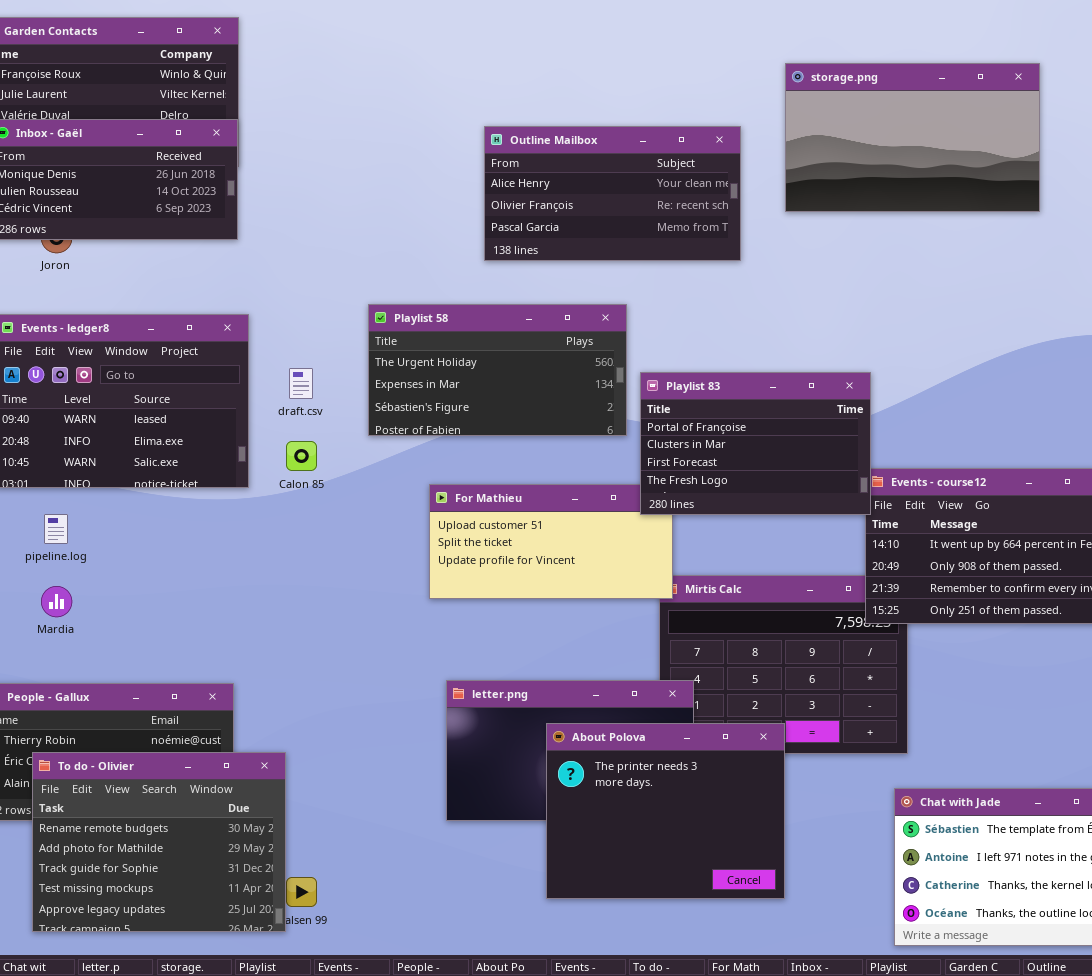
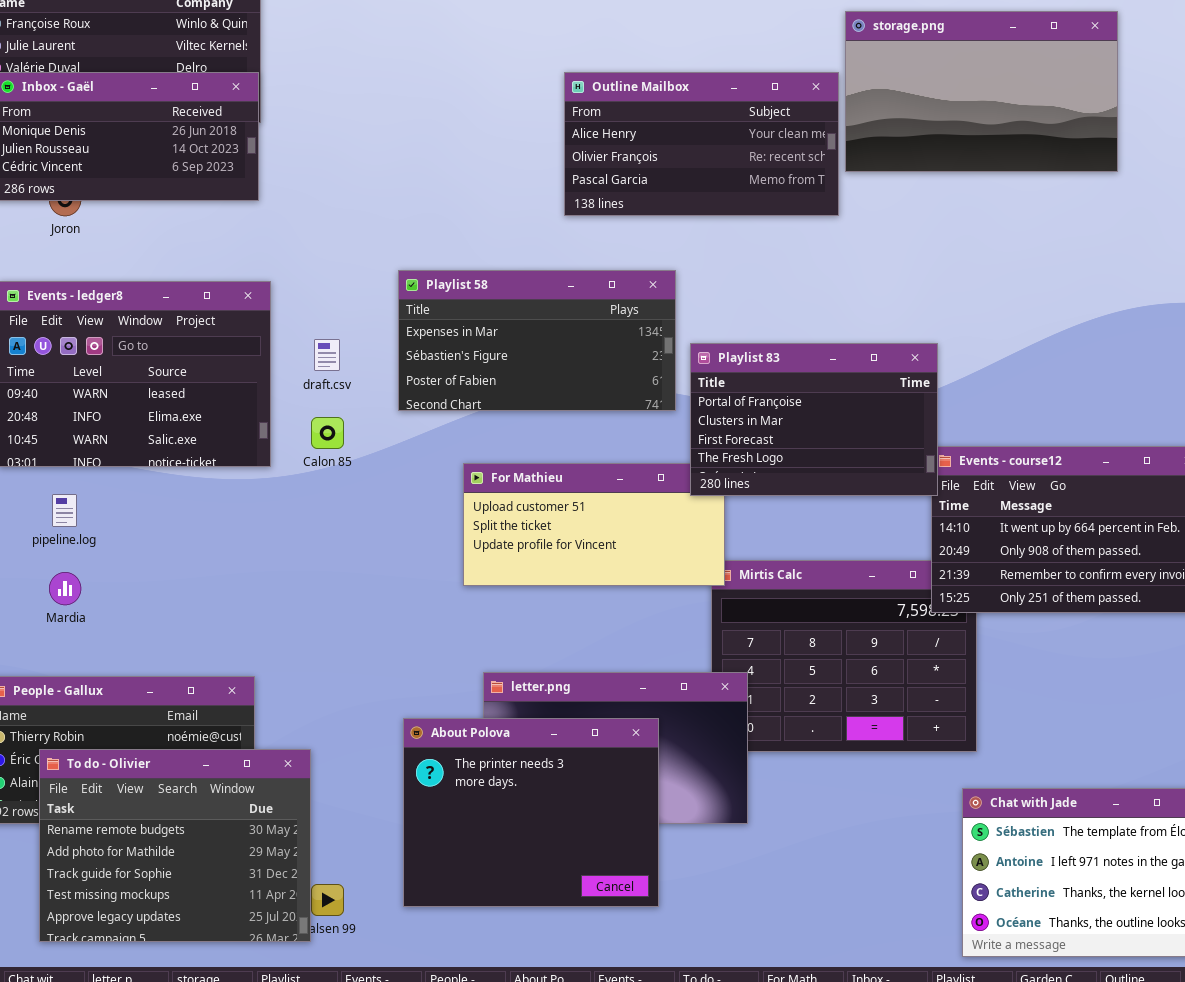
Outline Mailbox: [484,126,741,261] -> [564,72,839,216], moved
Playlist 58: [368,304,627,436] -> [398,270,676,411], scrolled down 1 row
About Polova: [546,723,785,899] -> [403,718,659,907], moved

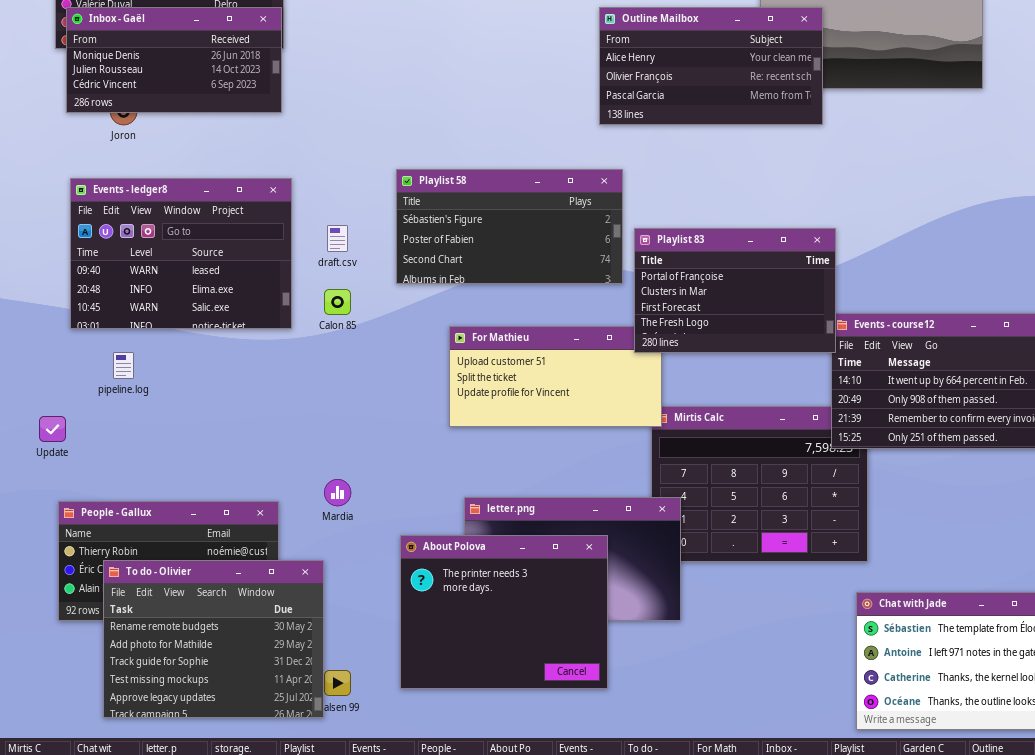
Outline Mailbox: [564,72,839,216] -> [599,7,823,125], moved
Playlist 58: [398,270,676,411] -> [396,169,623,284], scrolled down 1 row
Mardia: [49,572,81,605] -> [324,479,351,506], moved

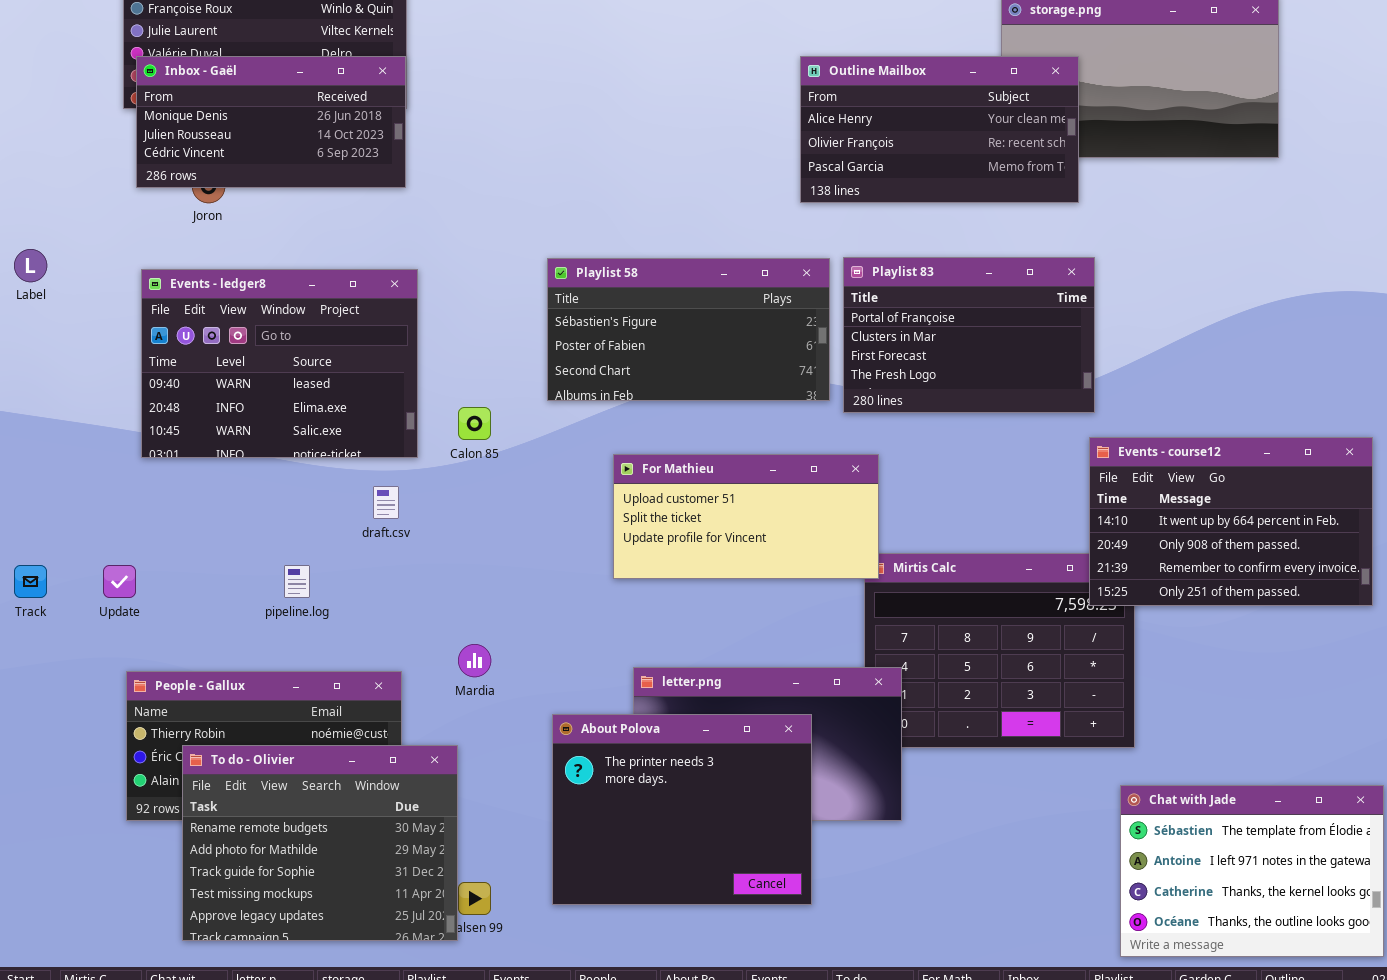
draft.csv: [327,225,348,252] -> [373,486,399,519], moved
Playlist 83: [634,228,836,353] -> [843,257,1095,413], moved
pipeline.log: [113,352,134,379] -> [284,565,310,598], moved

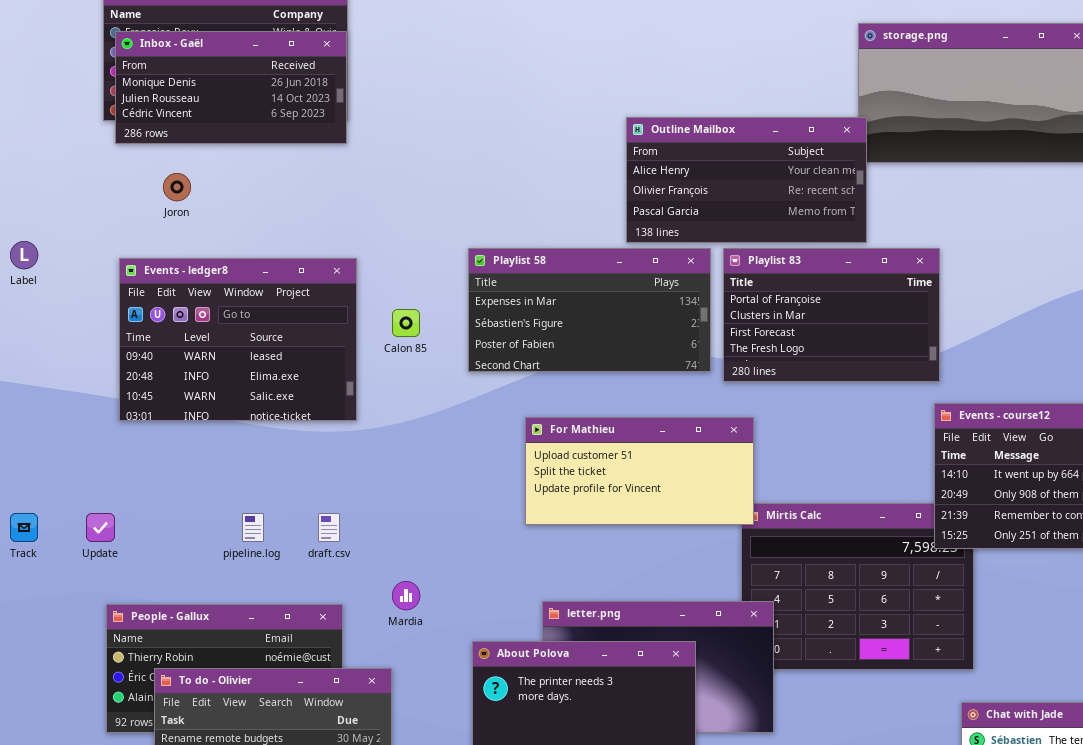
Inbox - Gaël: [136,56,406,188] -> [115,31,347,144], moved
Outline Mailbox: [800,56,1079,203] -> [626,117,867,243], moved
Playlist 58: [547,258,830,401] -> [468,248,711,372], scrolled up 1 row
Calon 85: [458,407,491,440] -> [392,309,420,337], moved
draft.csv: [373,486,399,519] -> [318,513,340,542], moved

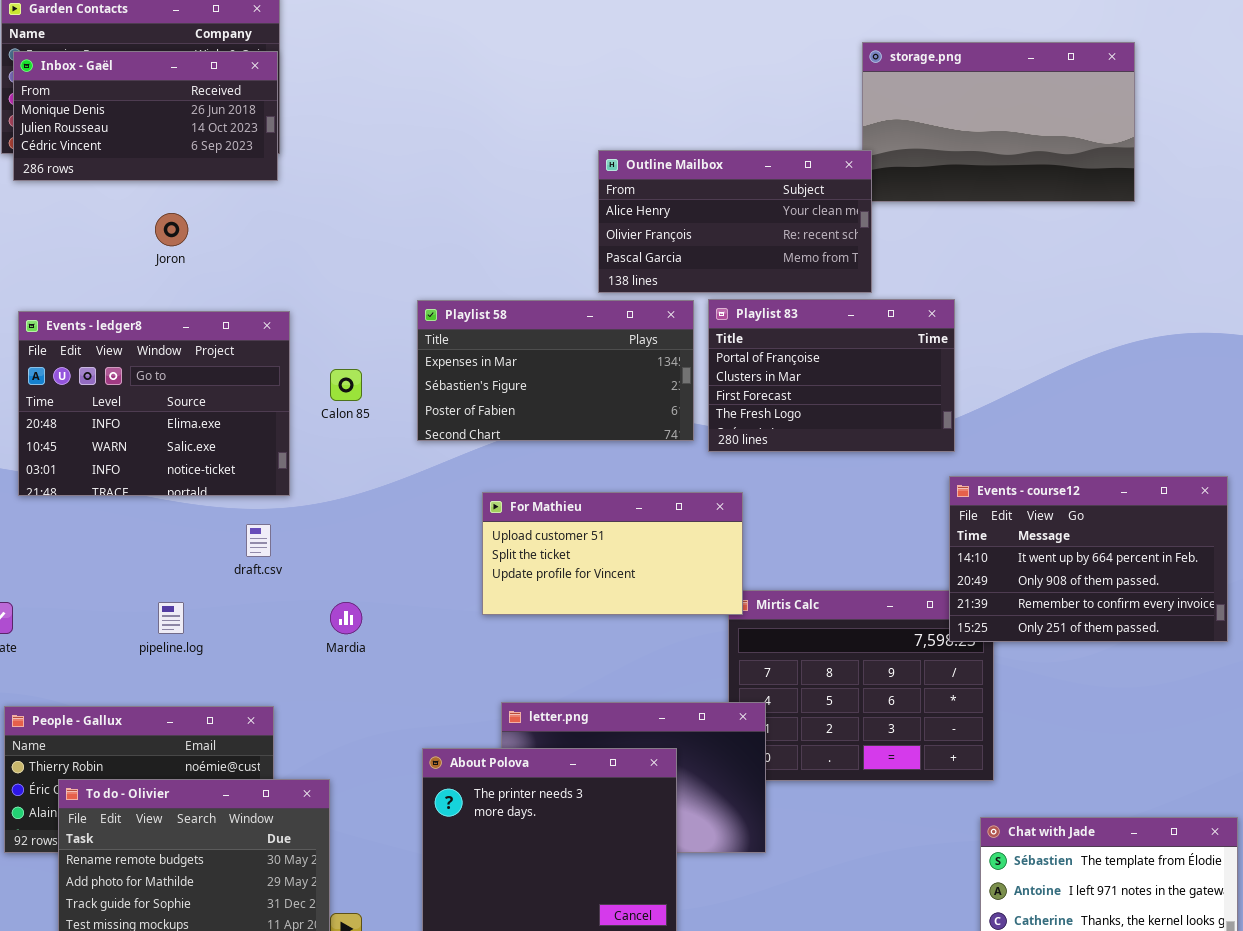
Joron: [163,173,191,201] -> [155,213,188,246], moved
Events - ledger8: [119,258,357,421] -> [18,311,290,496], scrolled down 1 row
draft.csv: [318,513,340,542] -> [246,524,271,557], moved
Mardia: [392,581,420,610] -> [330,602,362,634], moved

